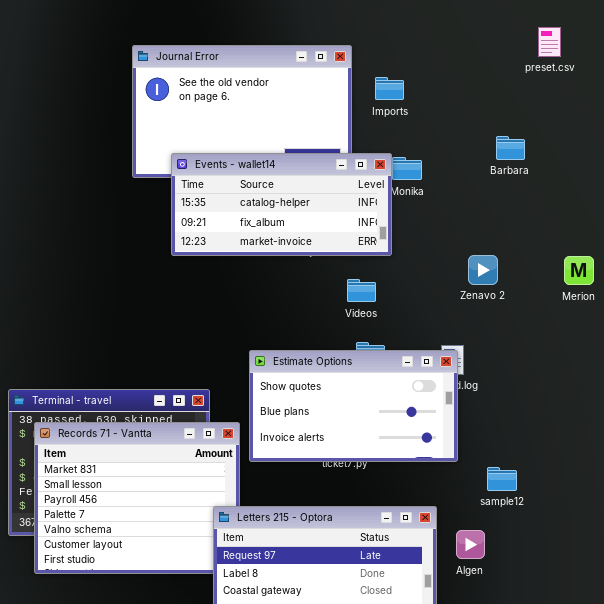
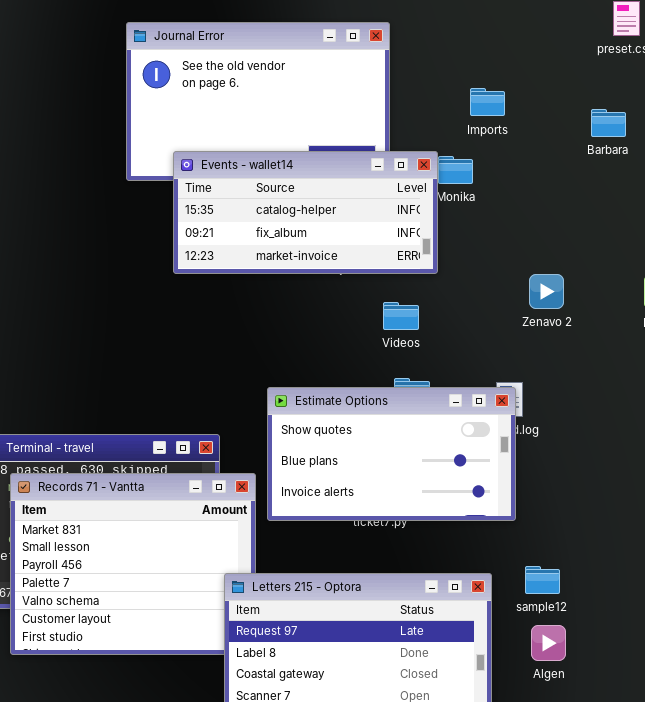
Imports: [375,77,404,100] -> [470,88,505,116], moved
Barbara: [496,136,525,160] -> [591,109,626,137], moved
sample12: [487,467,517,491] -> [525,566,560,594], moved
Algen: [456,530,485,559] -> [531,625,566,661], moved

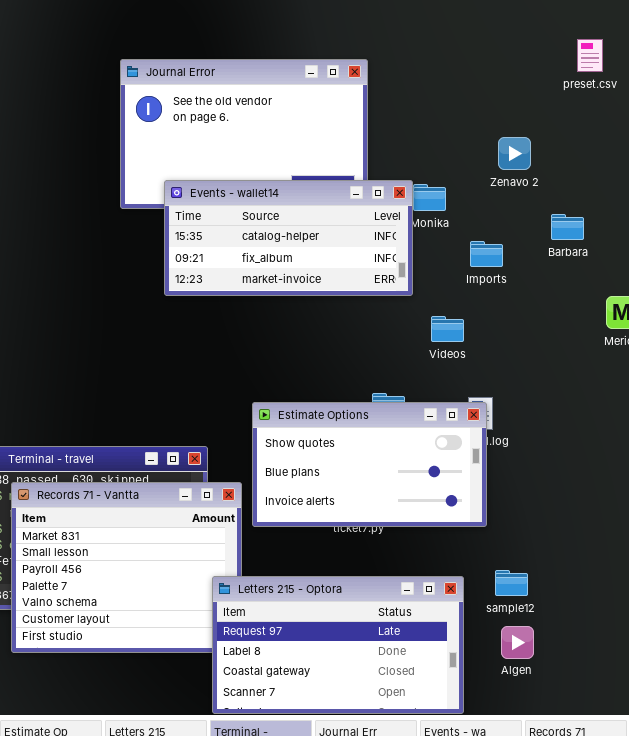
Imports: [470,88,505,116] -> [470,241,503,267], moved
Barbara: [591,109,626,137] -> [551,214,584,240], moved
Zenavo 2: [529,274,564,309] -> [498,137,531,170], moved
Videos: [383,302,419,330] -> [431,316,464,342], moved

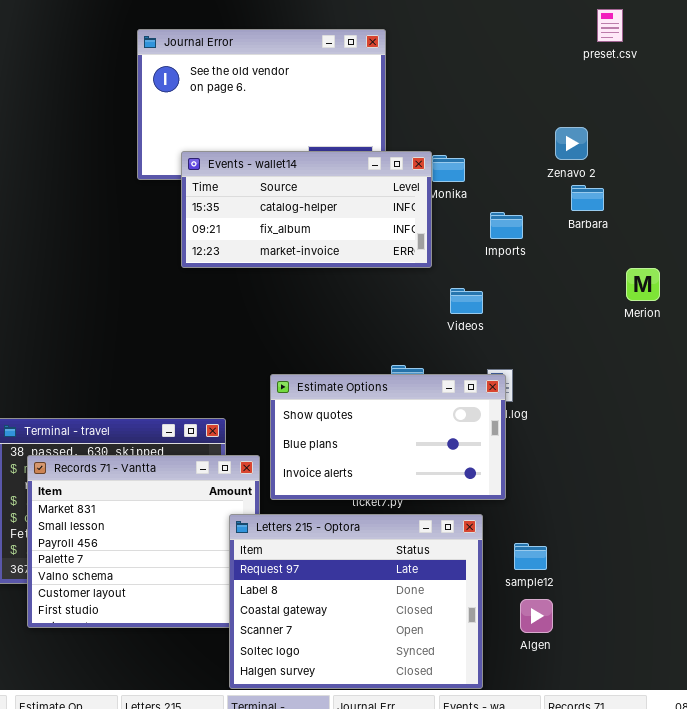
Zenavo 2: [498,137,531,170] -> [555,127,588,160], moved
Letters 215 - Optora: [212,576,464,714] -> [229,514,483,689], resized

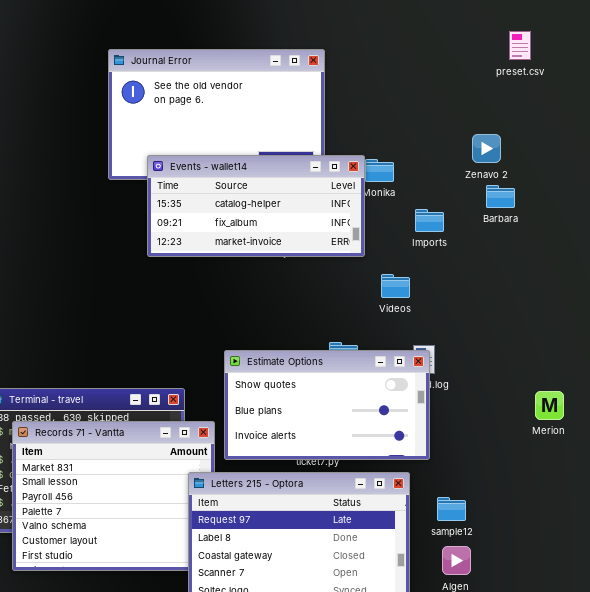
Merion: [626,268,660,301] -> [535,391,564,420], moved

